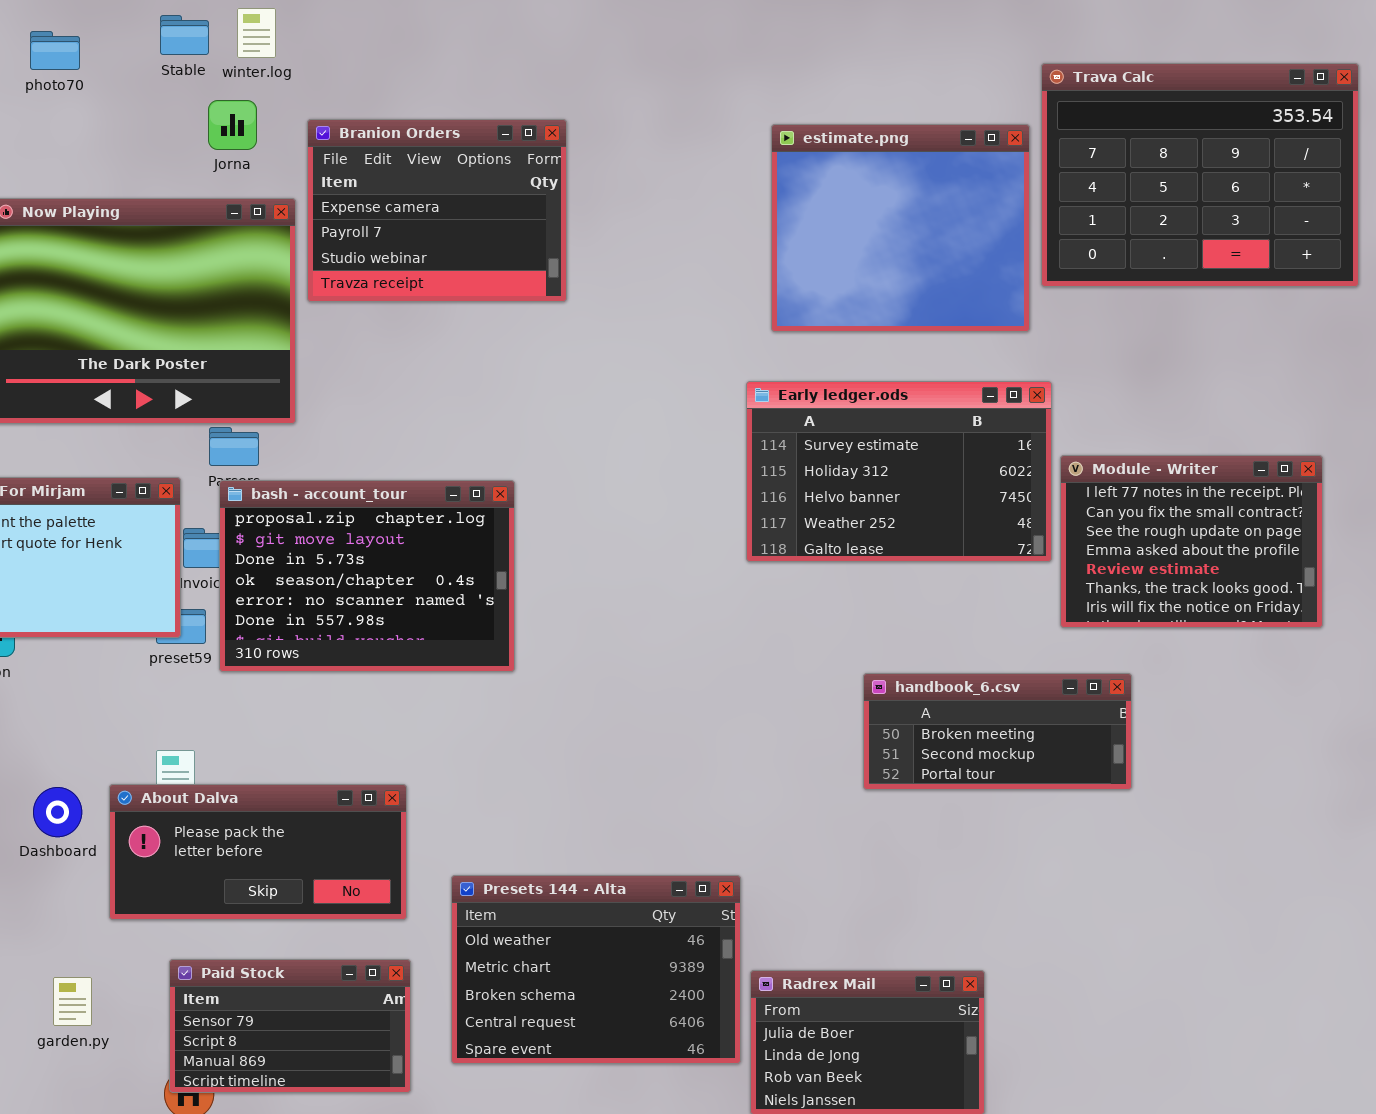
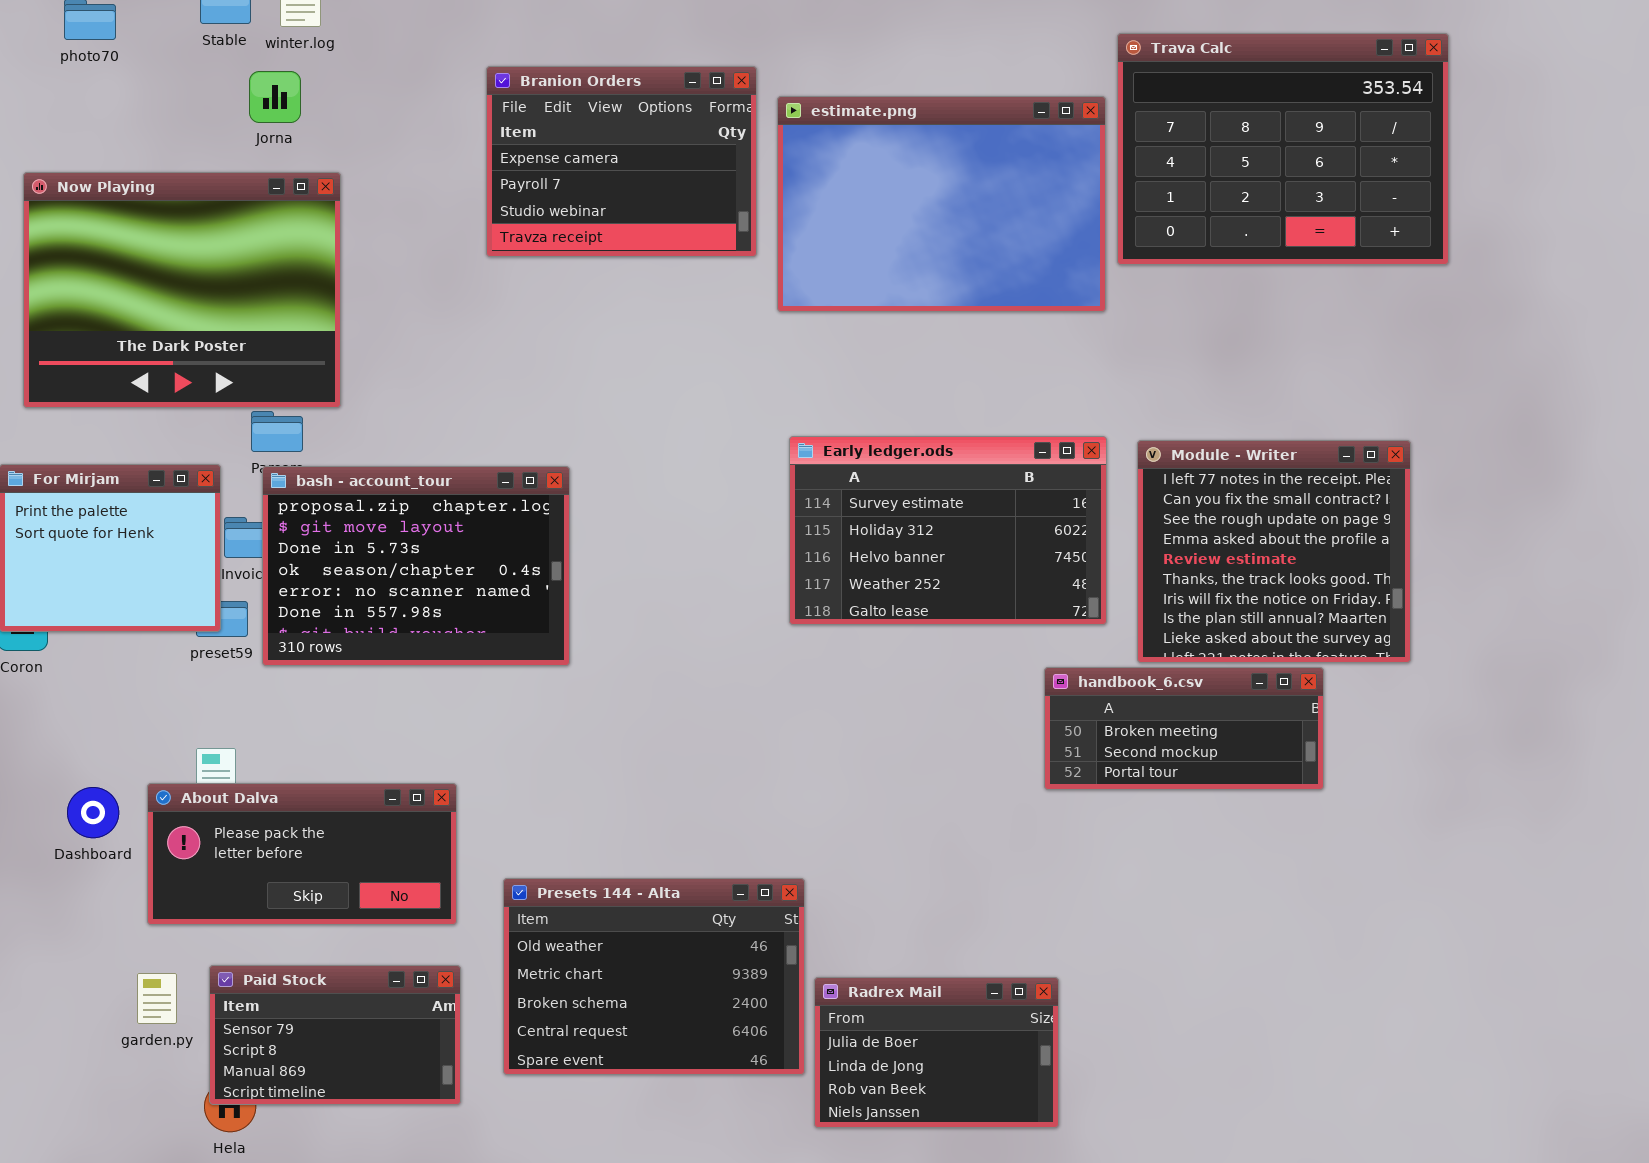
Branion Orders: [307,119,567,302] -> [486,66,757,257], moved
estimate.png: [771,124,1030,332] -> [777,96,1106,312], resized
Early ledger.ods: [746,381,1052,562] -> [789,436,1107,625], moved
Module - Writer: [1060,455,1323,628] -> [1137,440,1411,663], resized
handbook_6.csv: [863,673,1132,790] -> [1044,667,1324,790], moved
garden.py: [53,977,92,1026] -> [137,973,177,1024], moved

